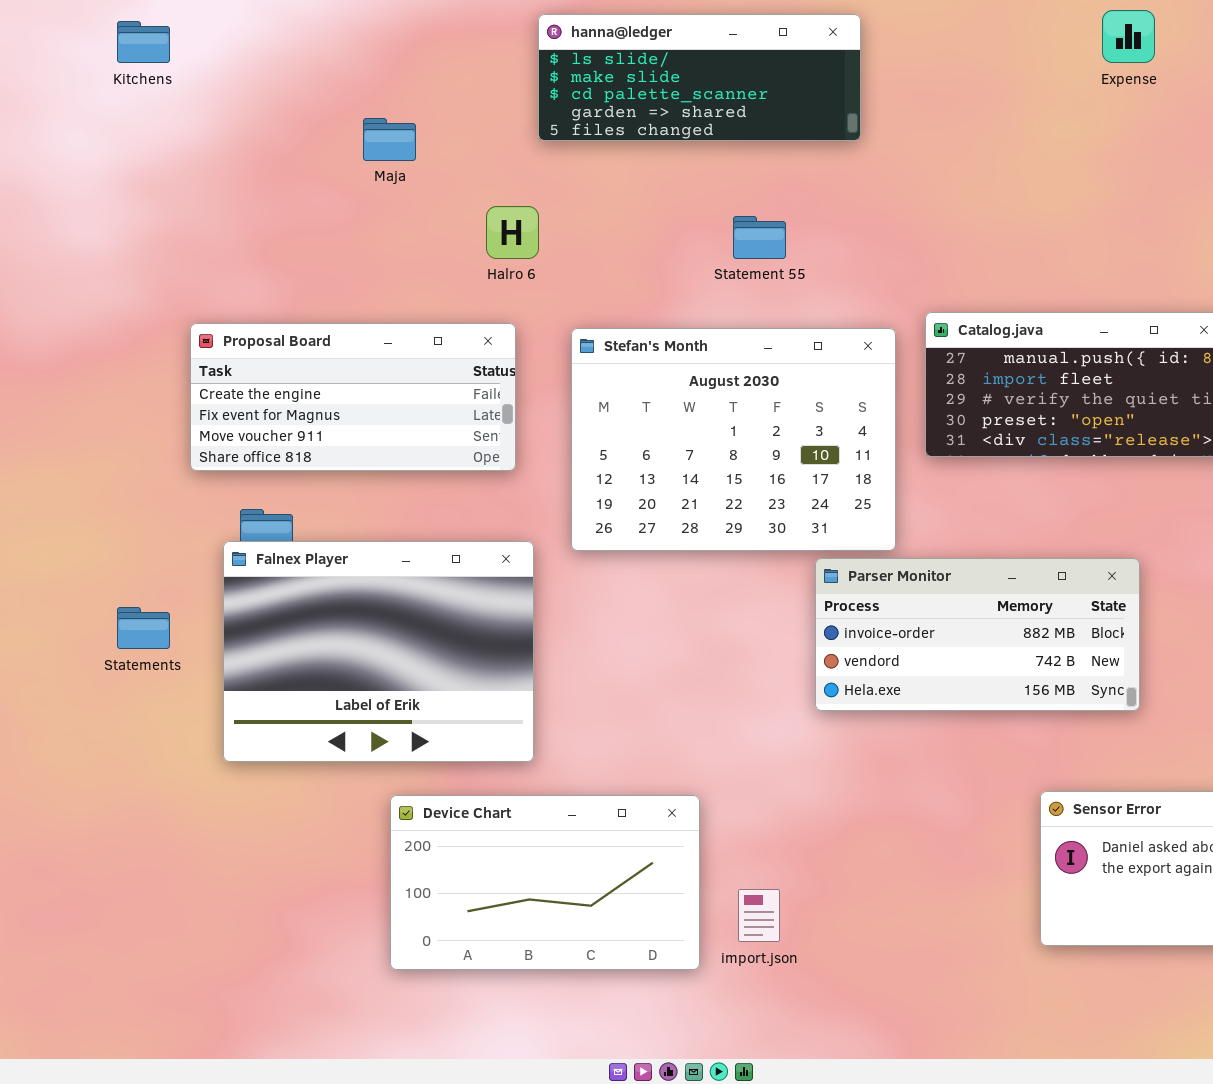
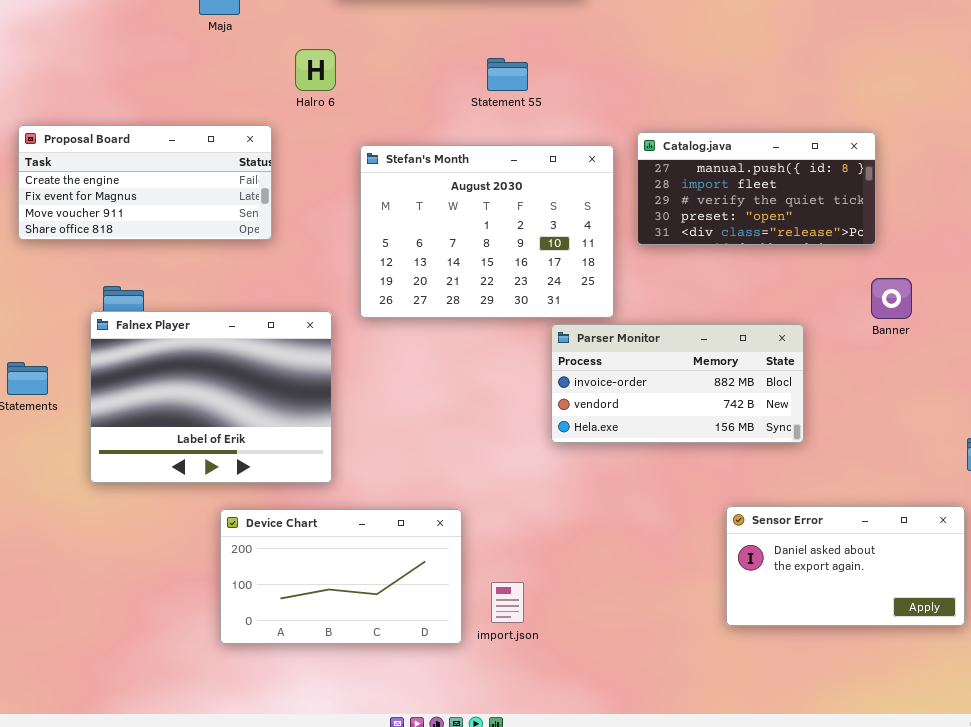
Proposal Board: [190,323,516,471] -> [18,125,272,240], moved

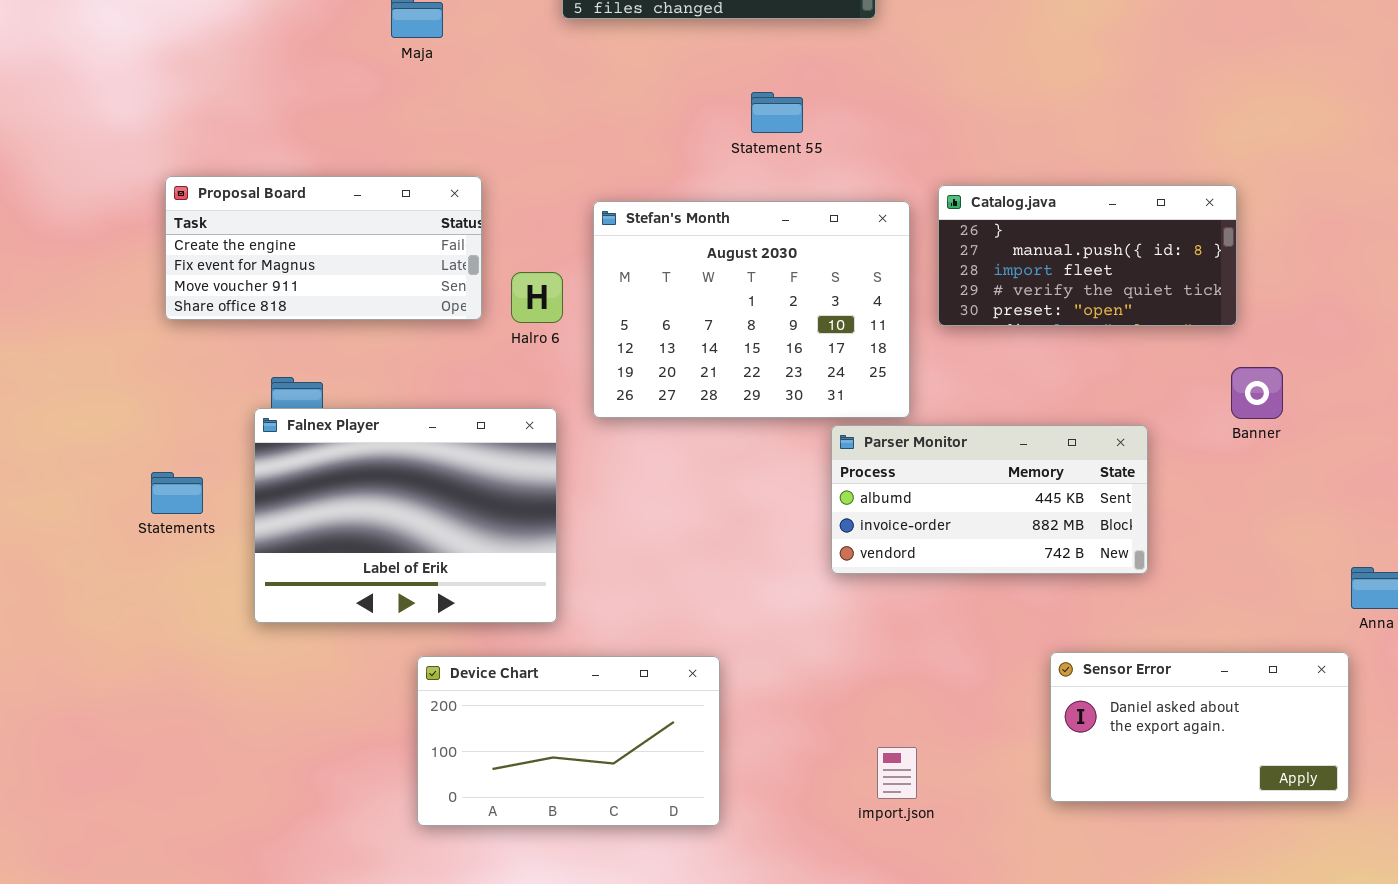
Halro 6: [295,49,336,91] -> [511,272,563,323], moved
Catalog.java: [637,132,876,245] -> [938,185,1237,326], scrolled up 1 row
Parser Monitor: [551,324,804,443] -> [831,425,1148,574], scrolled up 1 row
import.json: [491,582,524,623] -> [877,747,917,799], moved

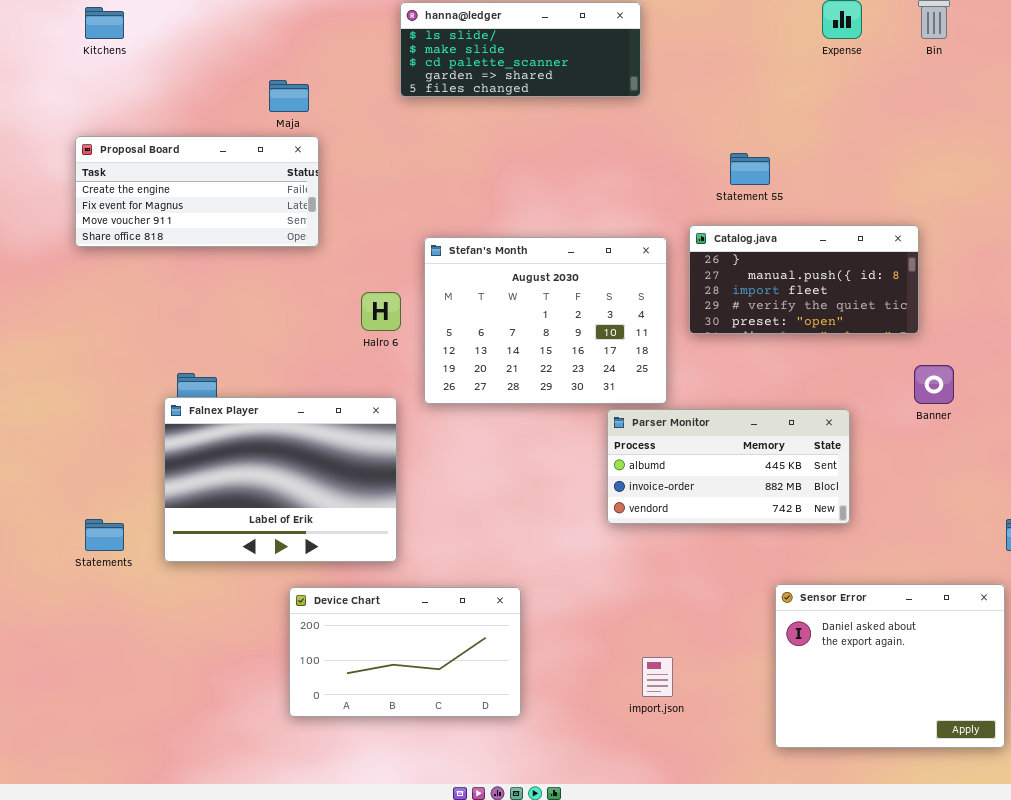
Statement 55: [751,92,803,133] -> [730,153,770,185], moved
Proposal Board: [165,176,482,320] -> [75,136,319,247], moved
Statements: [151,472,203,514] -> [85,519,124,551], moved
Sensor Error: [1050,652,1349,802] -> [775,584,1005,748], resized

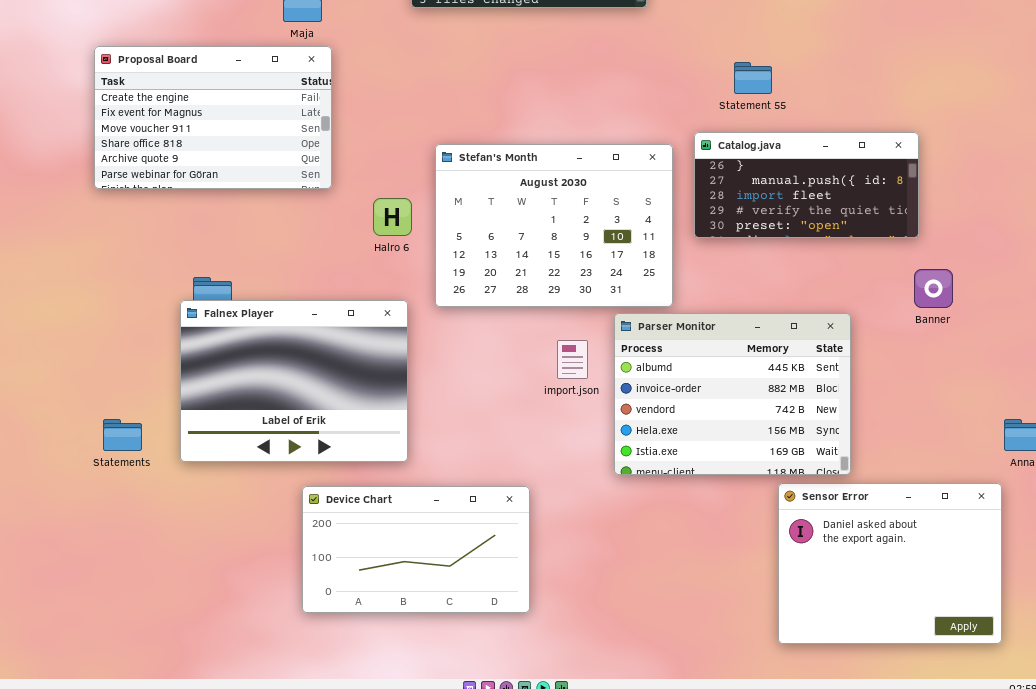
Proposal Board: [75,136,319,247] -> [94,46,332,189], resized
Parser Monitor: [607,409,850,524] -> [614,313,851,475], resized
import.json: [642,657,673,697] -> [557,340,588,379], moved

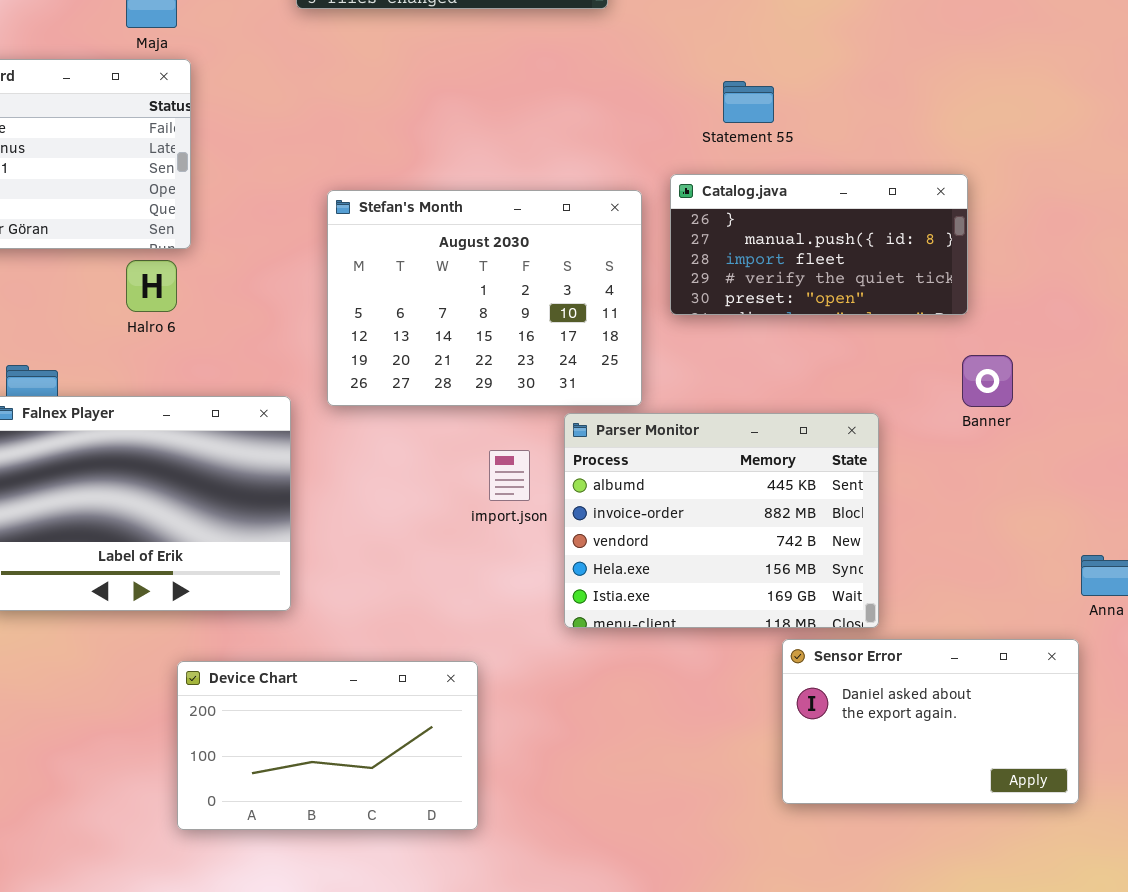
Halro 6: [373,198,412,236] -> [126,260,177,312], moved
Sensor Error: [778,483,1002,644] -> [782,639,1079,804], resized
Device Chart: [302,486,530,613] -> [177,661,478,830], moved

